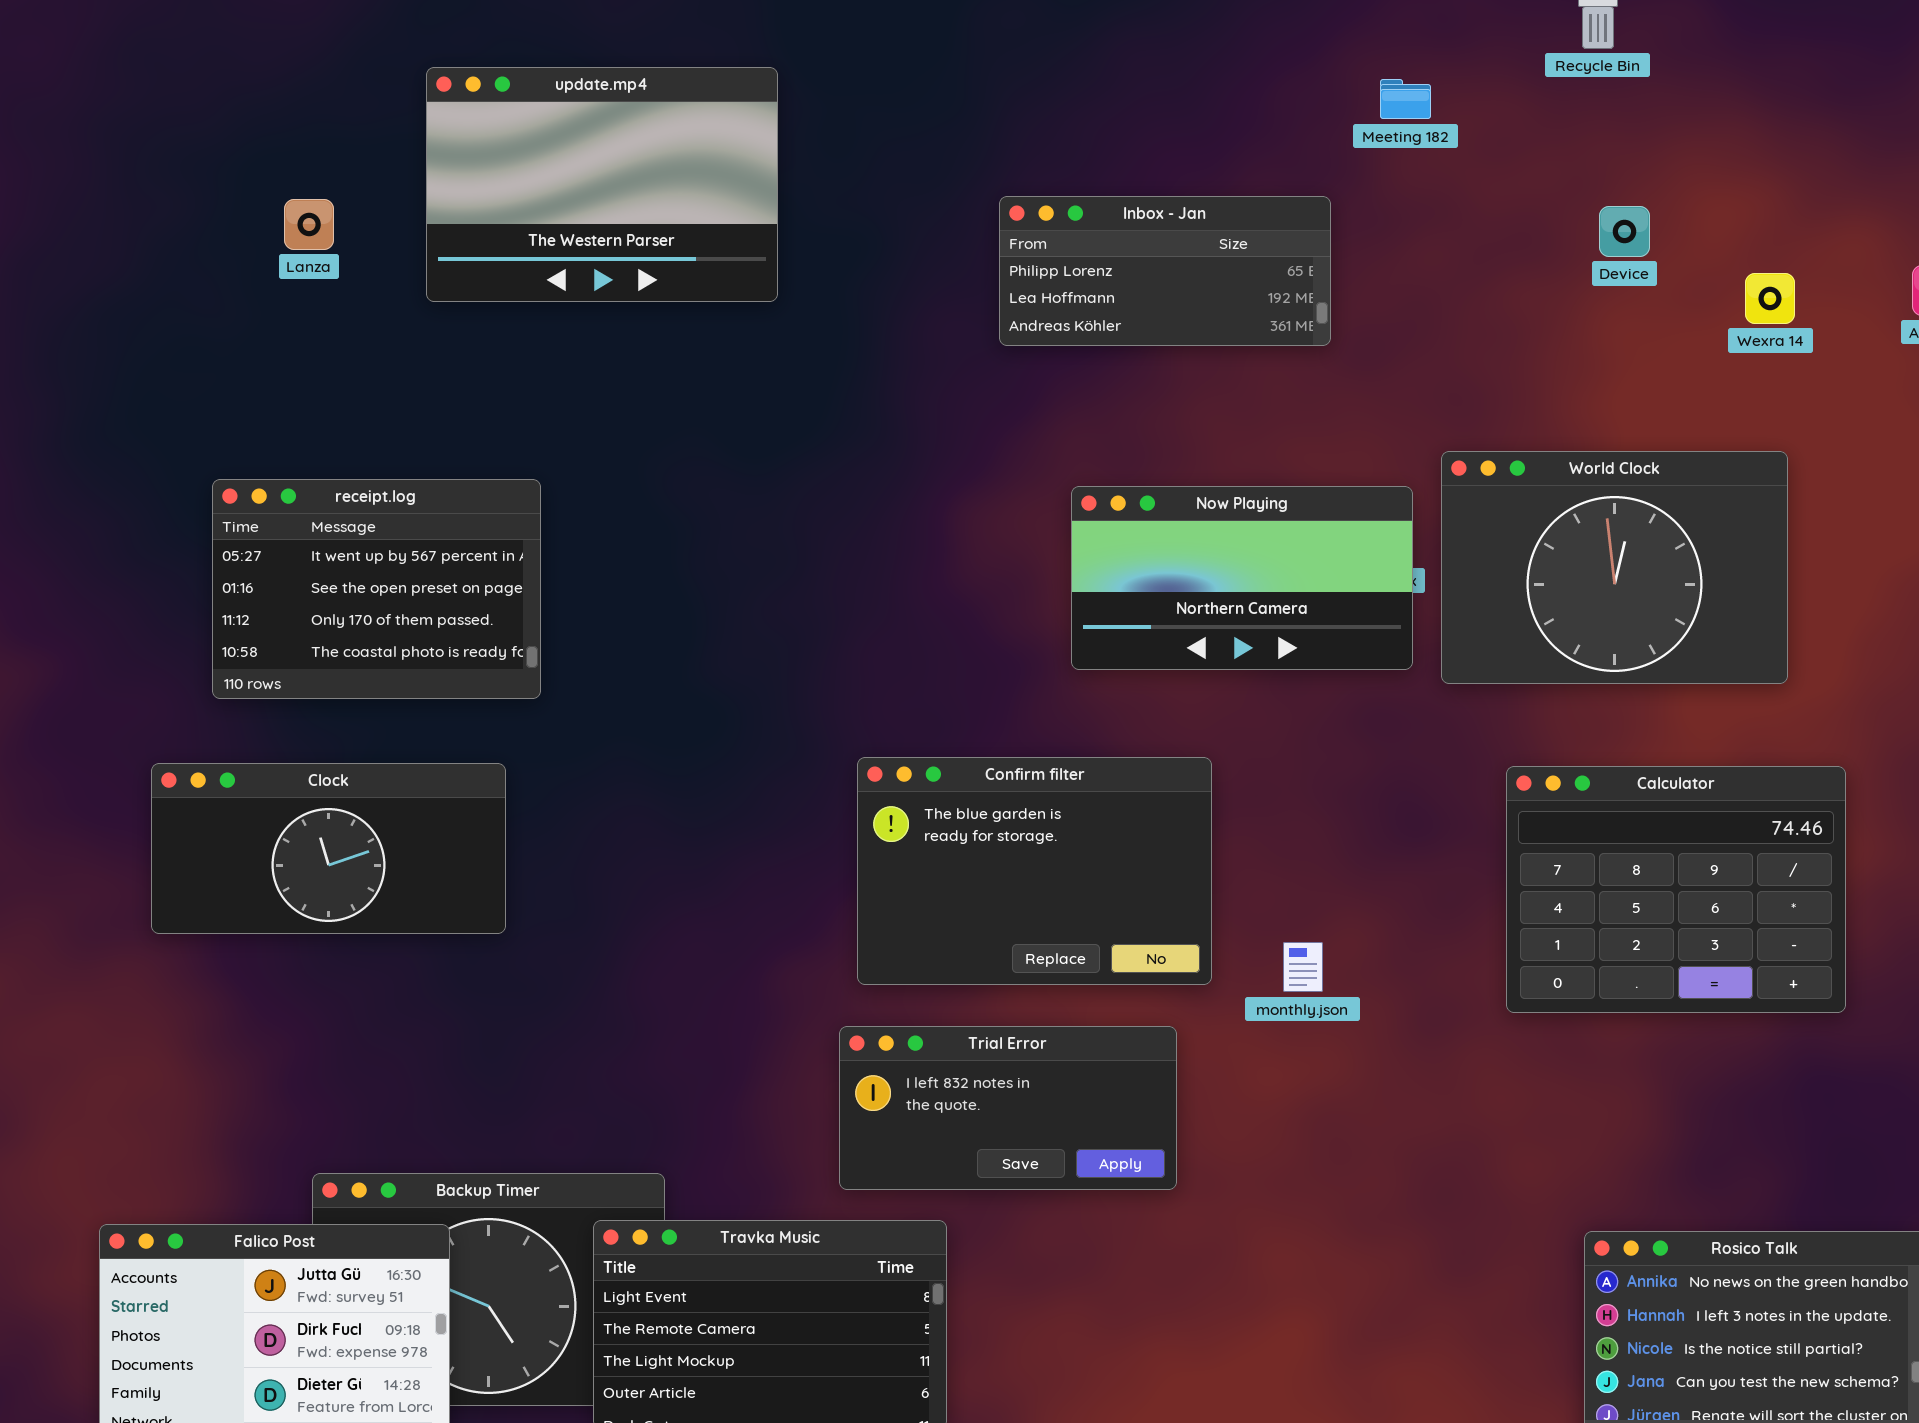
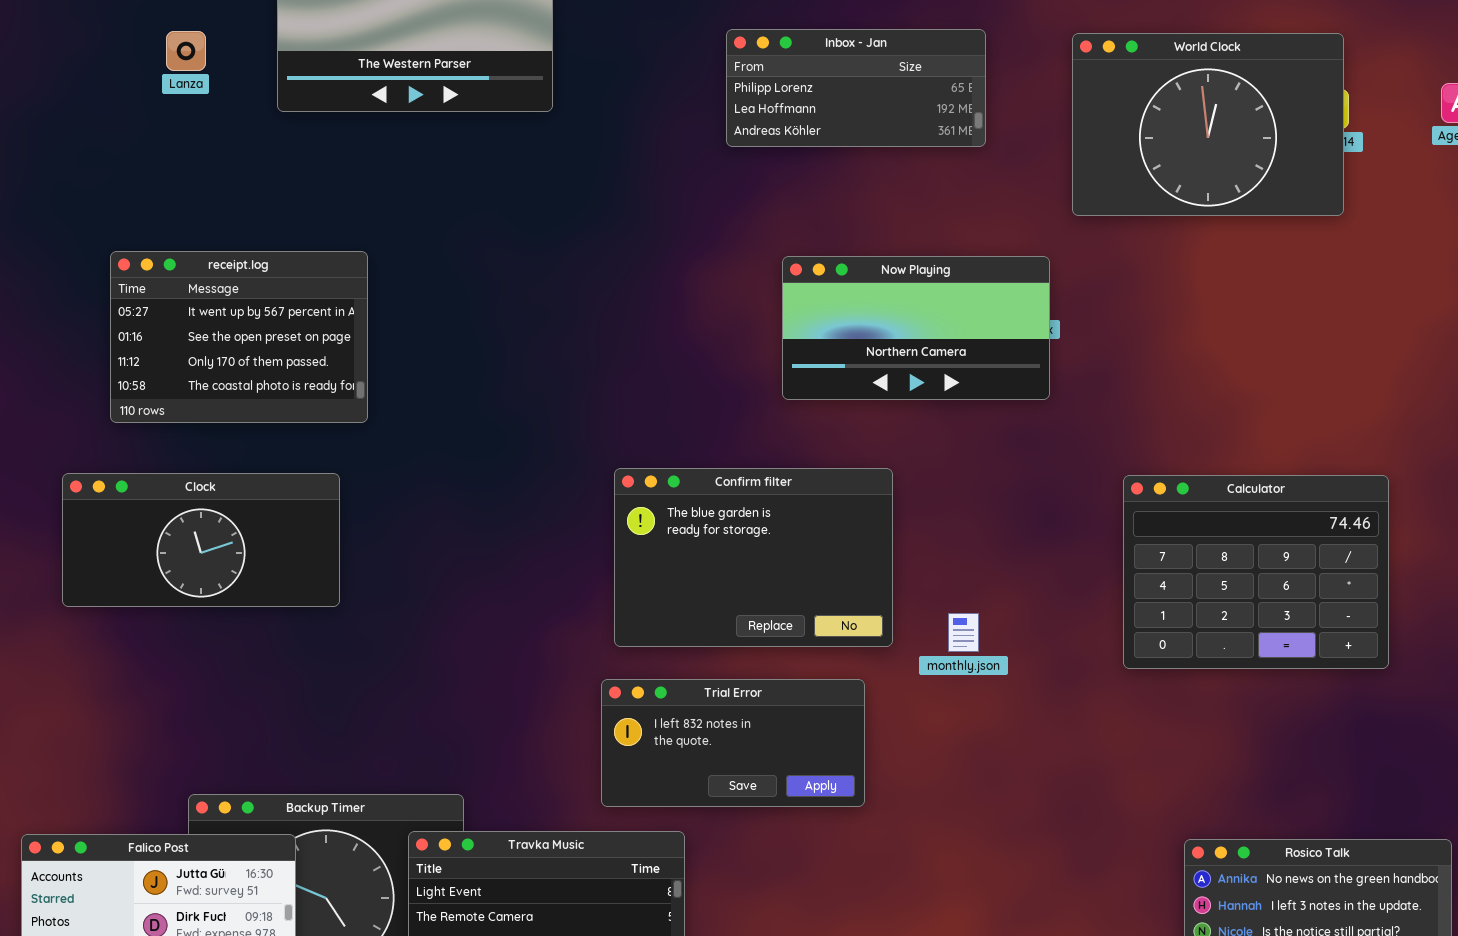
World Clock: [1441,451,1788,684] -> [1072,33,1344,216], moved

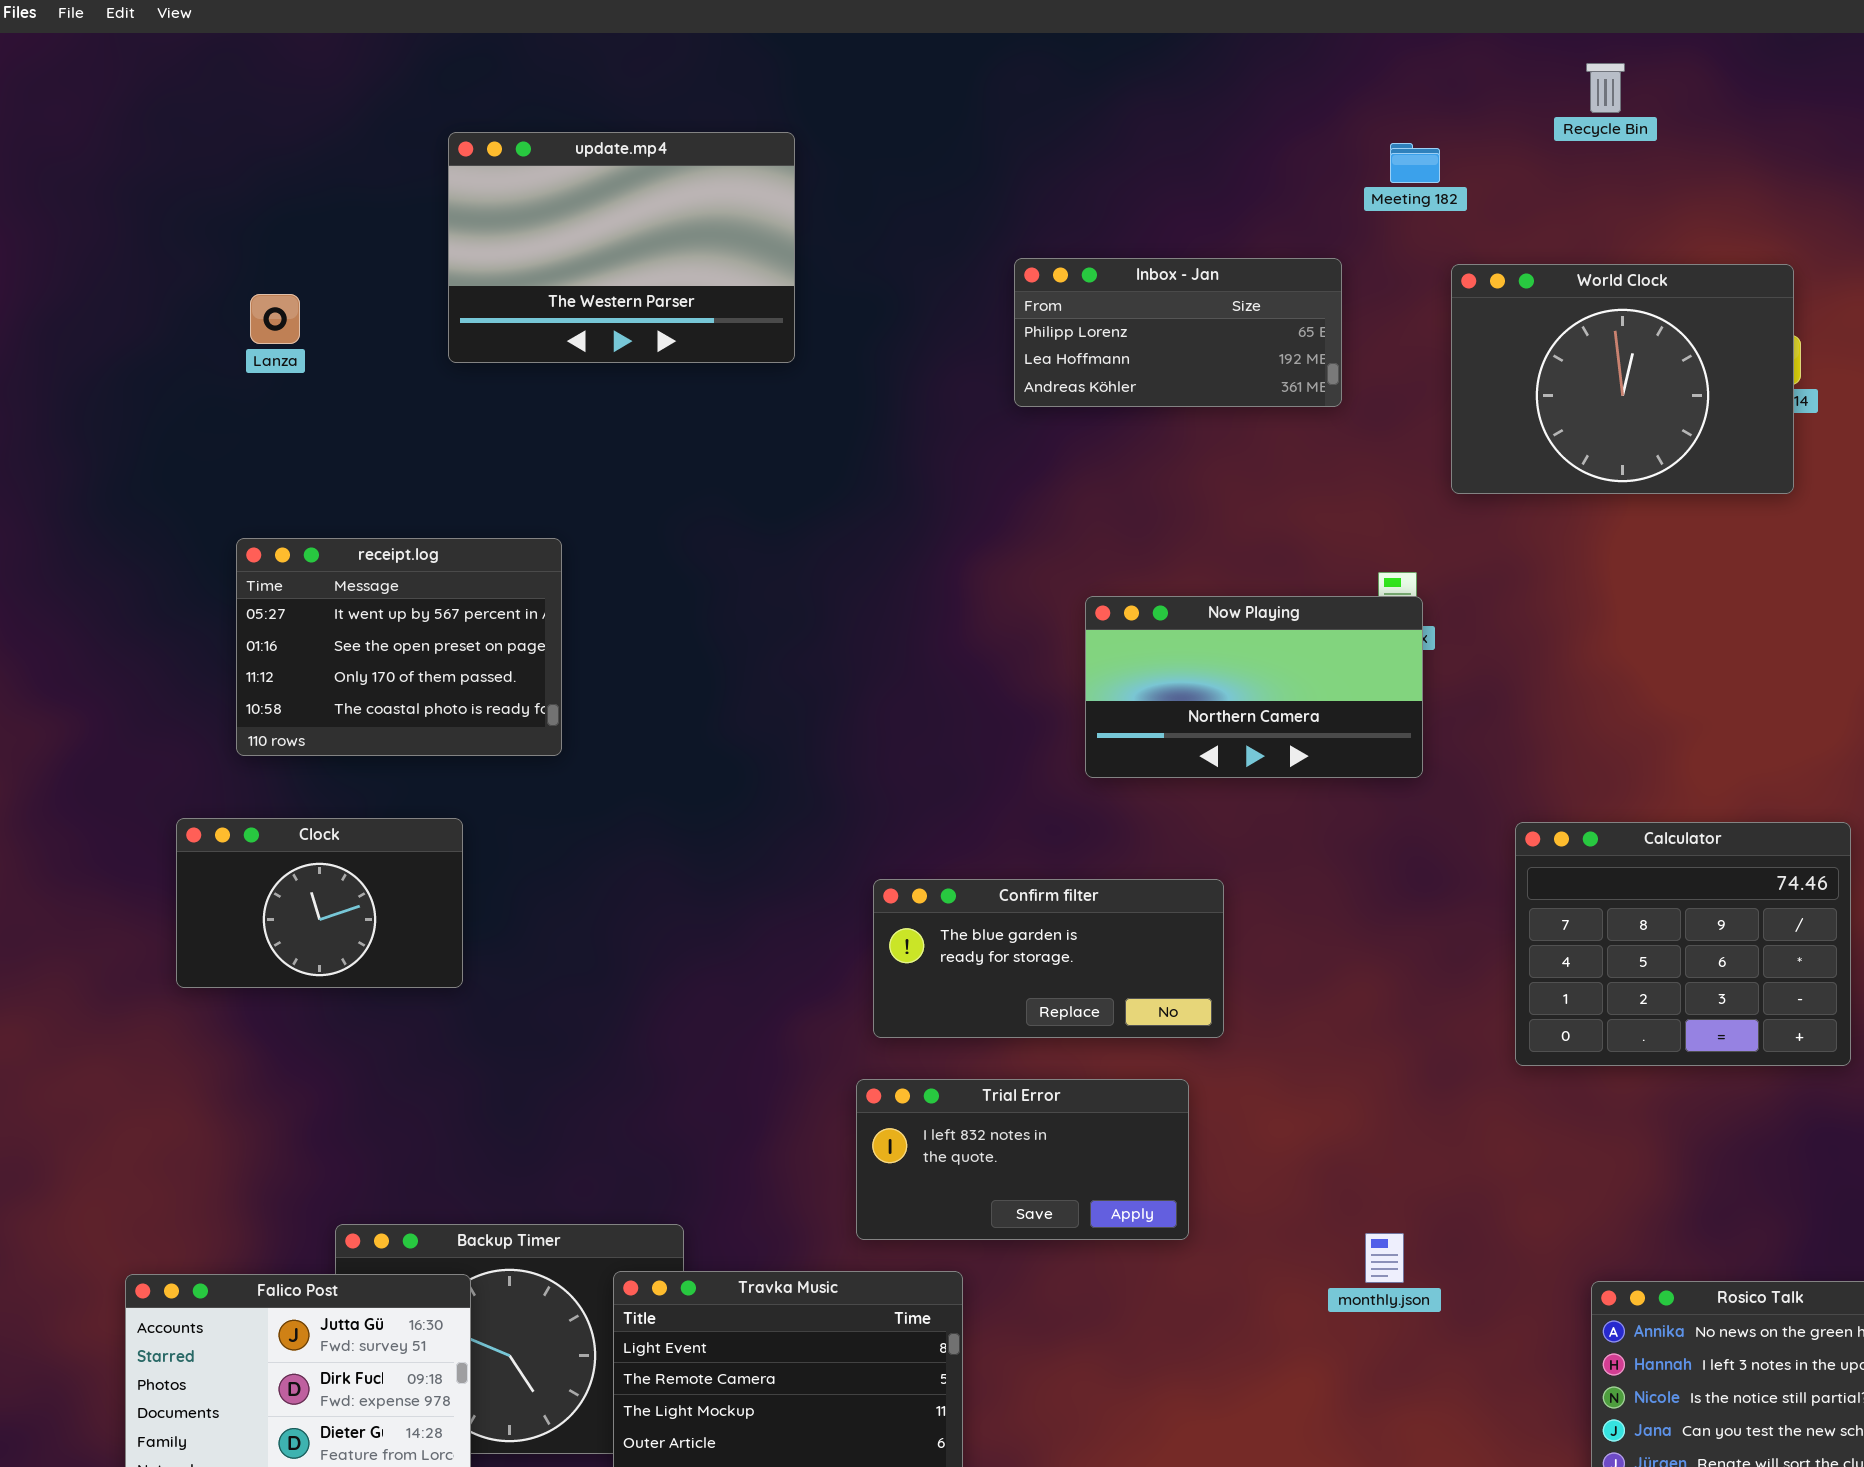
Lanza: [166,31,206,71] -> [250,294,300,344], moved
Now Playing: [782,256,1050,400] -> [1085,596,1423,778], moved
Confirm filter: [614,468,893,647] -> [873,879,1224,1038], resized
Clock: [62,473,340,607] -> [176,818,463,988], resized
monthly.json: [948,613,979,652] -> [1365,1233,1404,1283], moved

